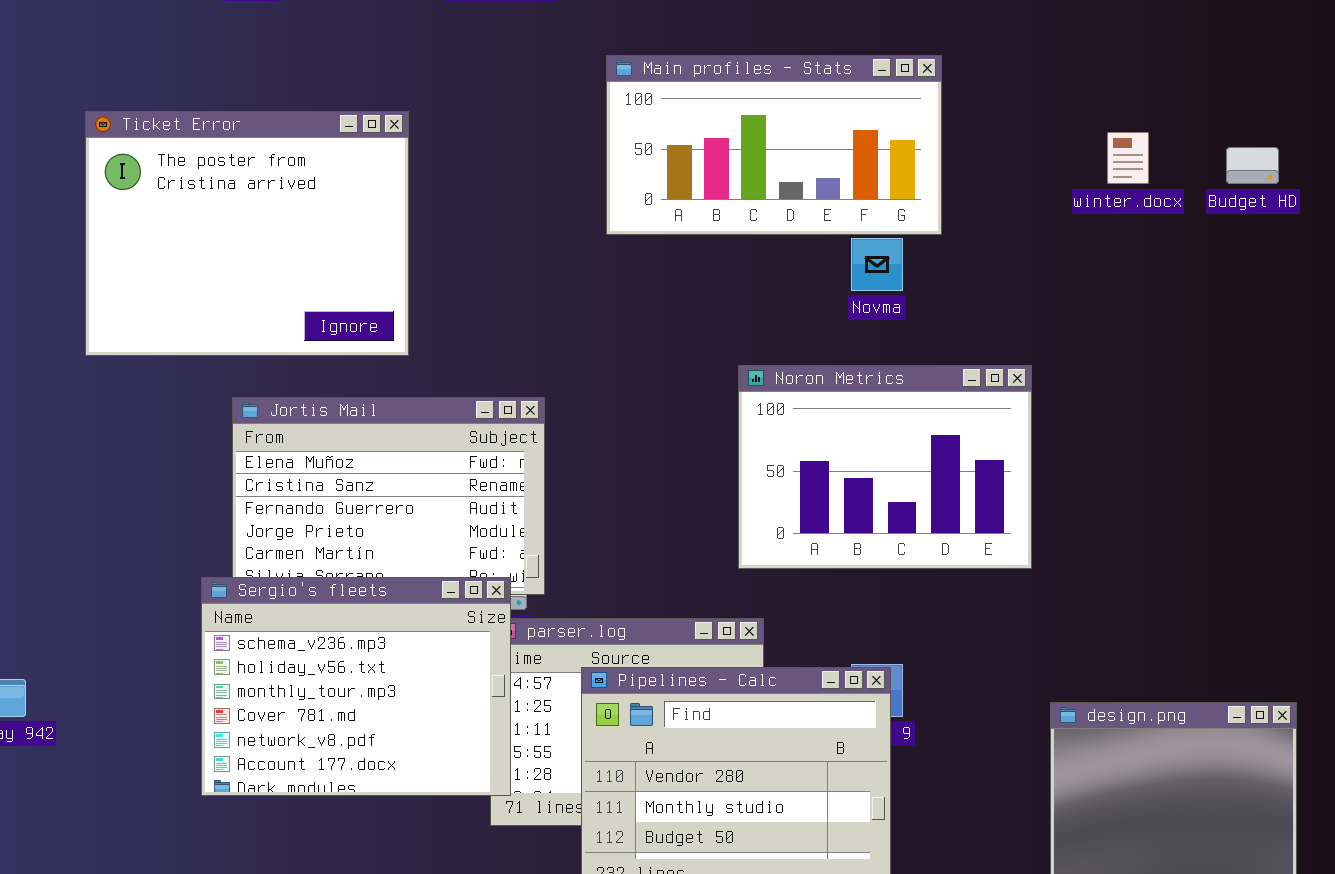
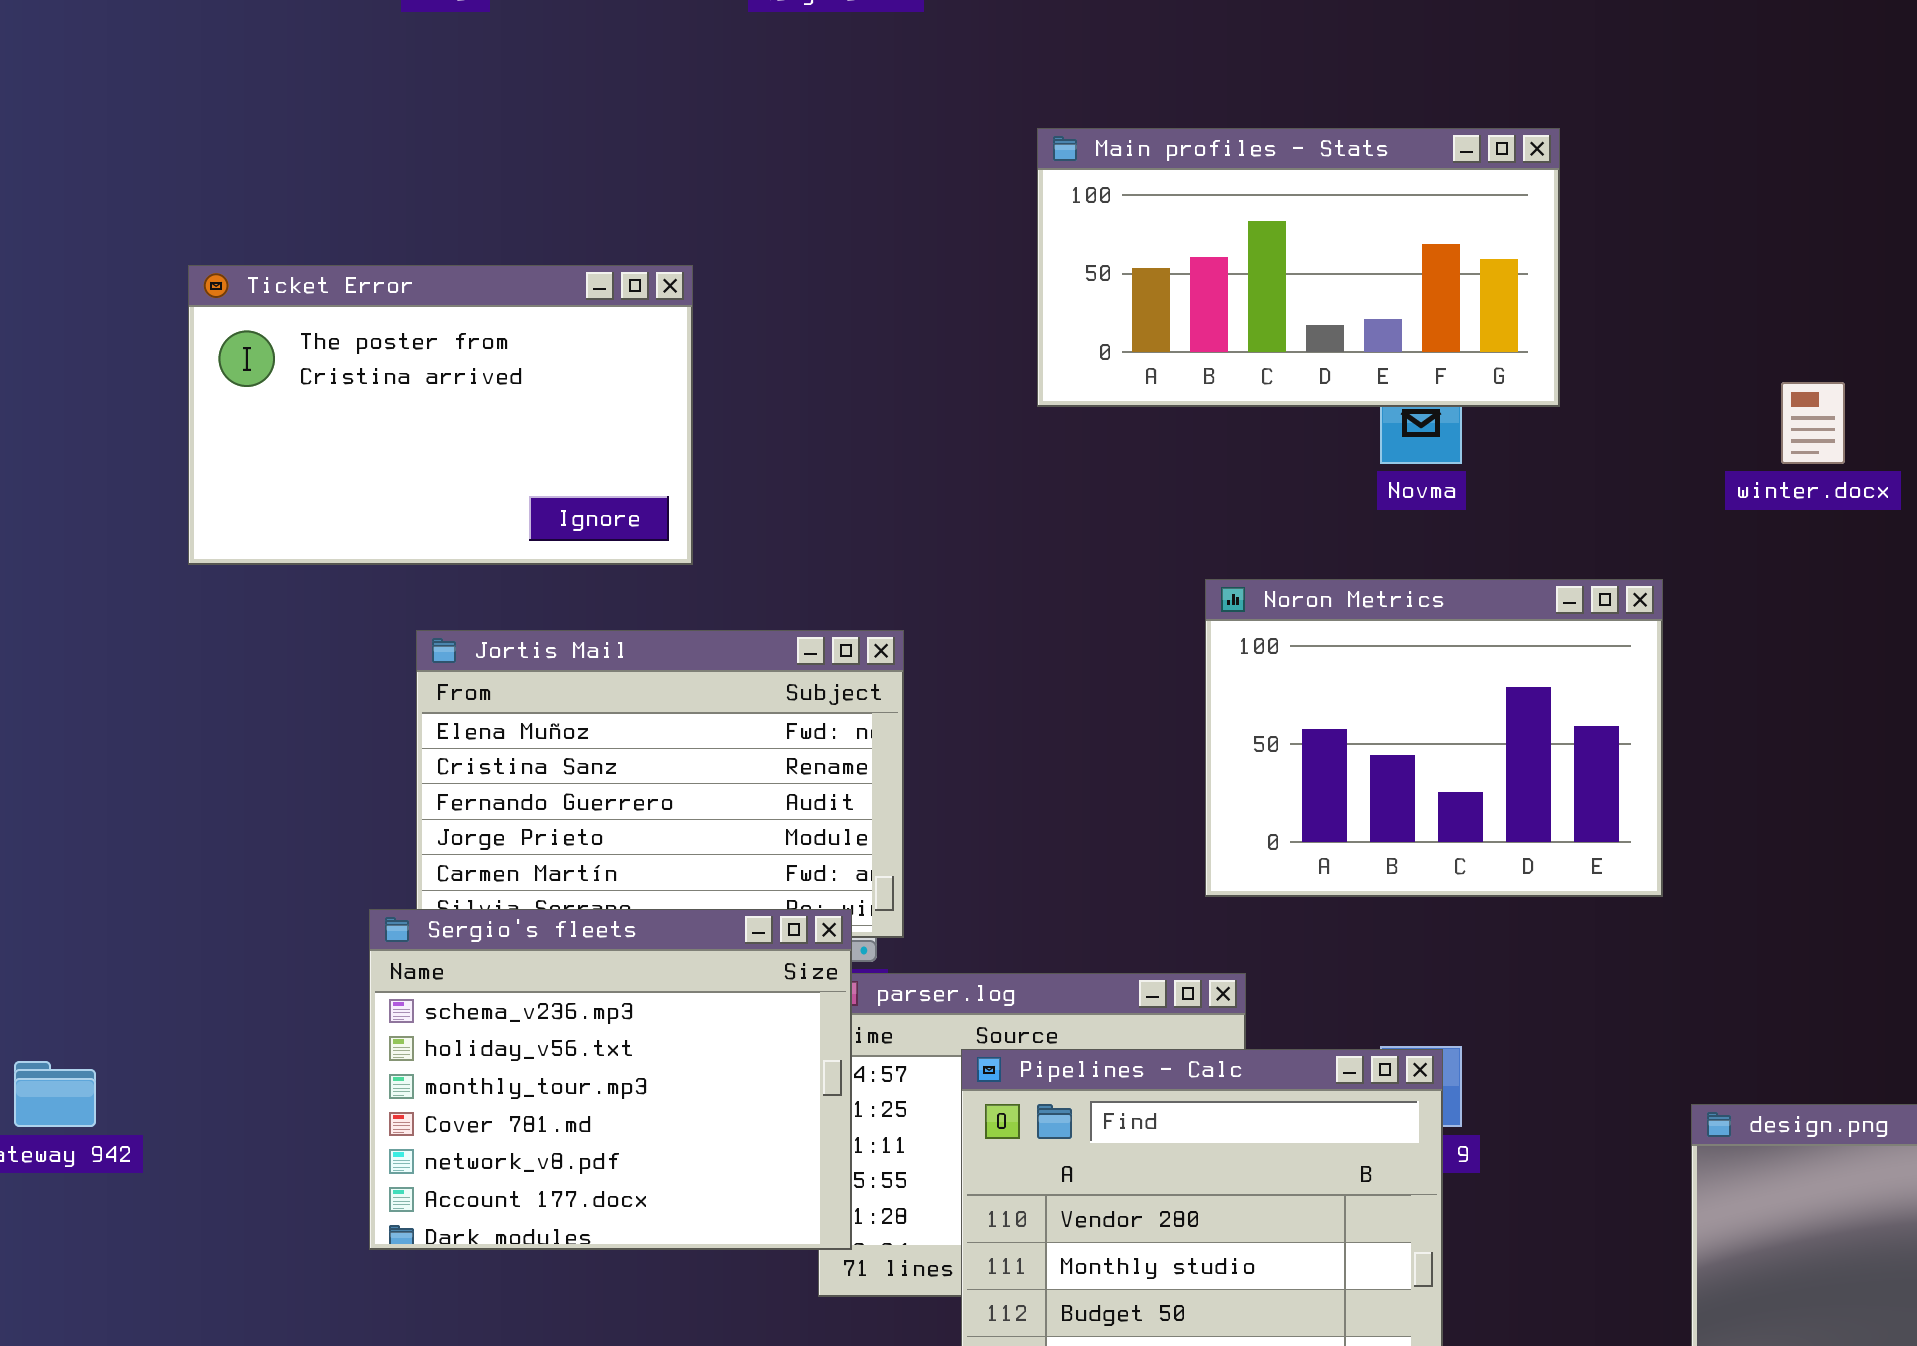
Main profiles - Stats: [606,55,942,235] -> [1037,128,1560,407], moved
Ticket Error: [85,111,409,356] -> [188,265,693,565], resized
winter.docx: [1107,132,1149,184] -> [1781,382,1845,464], moved

